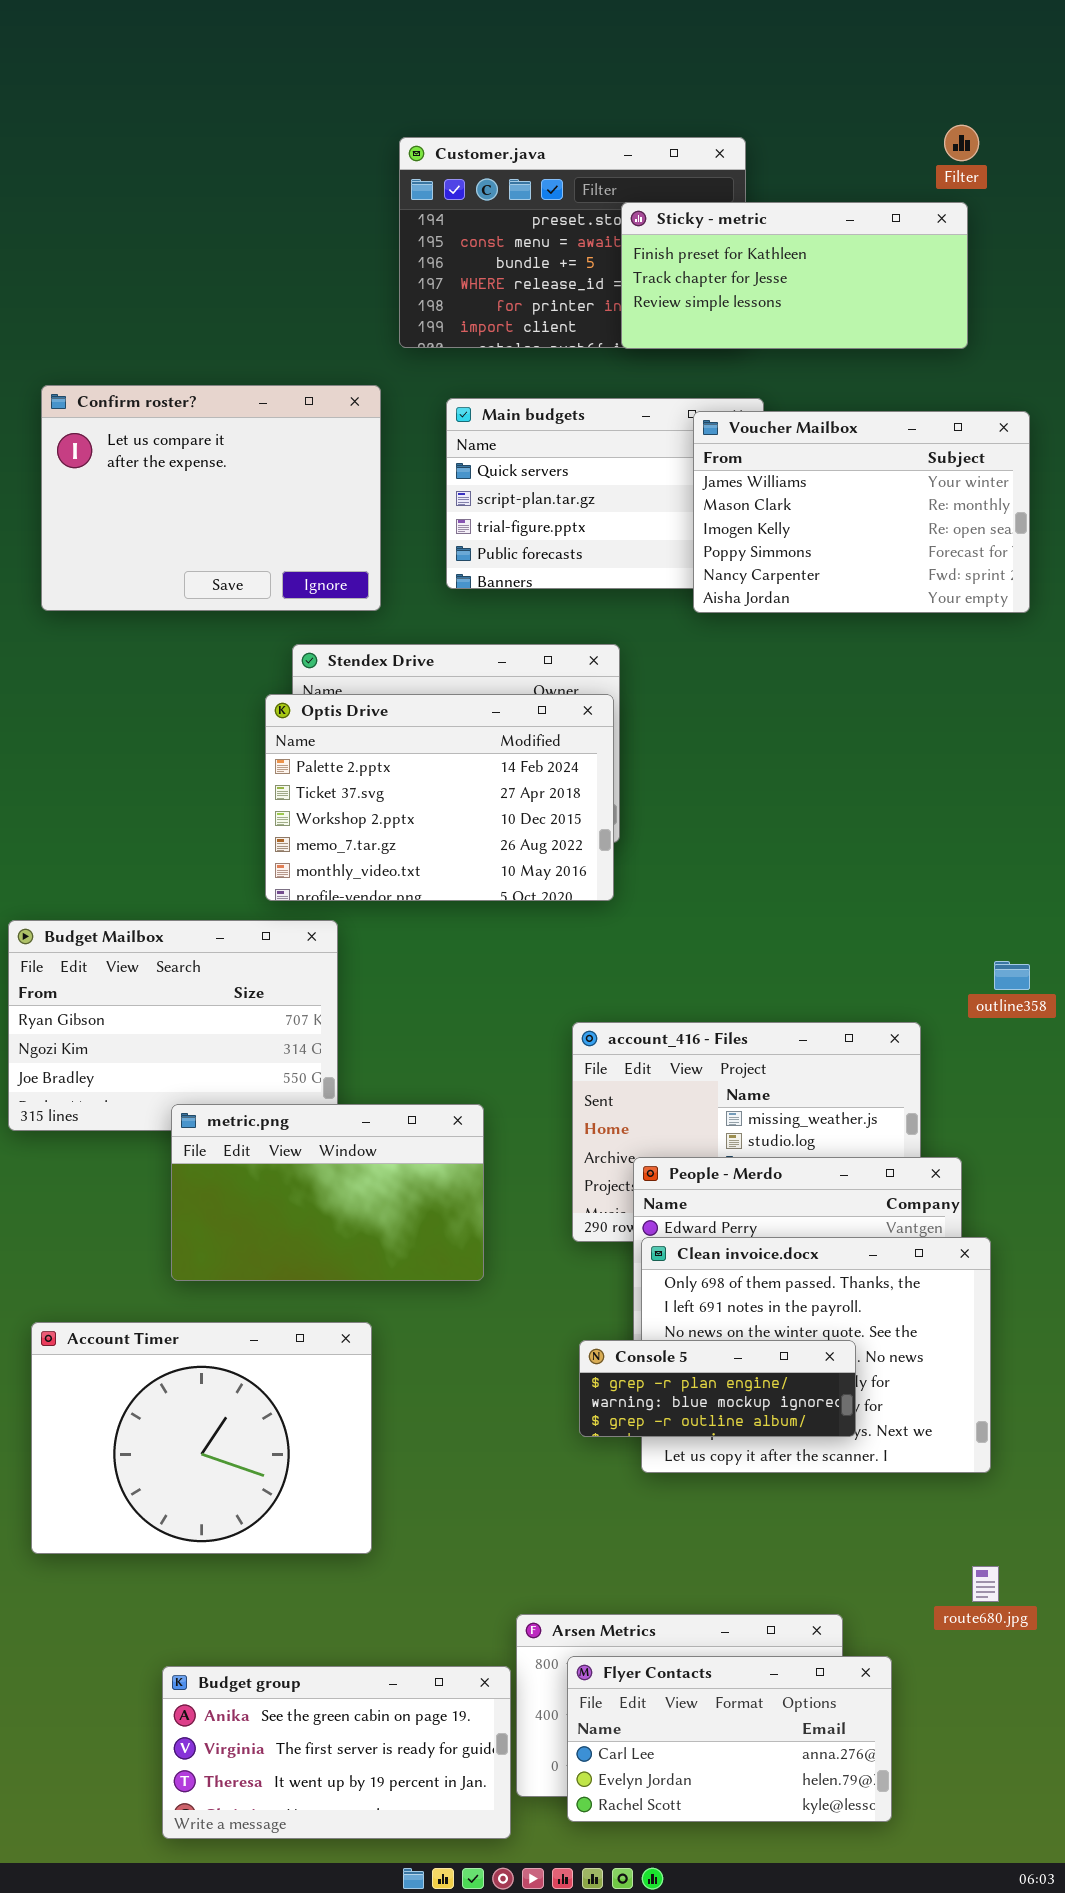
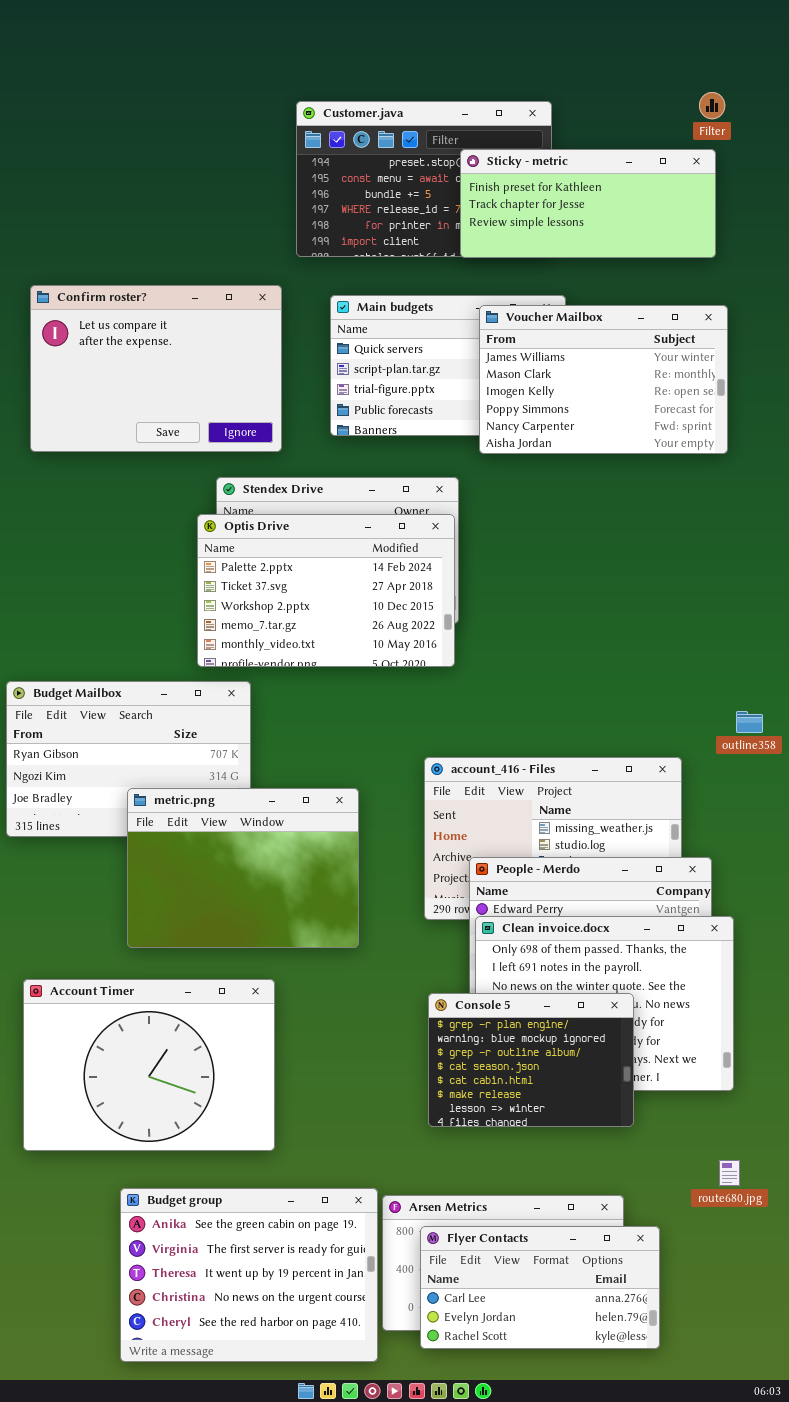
Voucher Mailbox: [693,411,1030,613] -> [479,305,728,454], moved
metric.png: [171,1104,484,1281] -> [127,788,359,948], resized
Console 5: [579,1340,856,1437] -> [428,993,634,1127], resized
Budget group: [162,1666,511,1839] -> [120,1188,378,1362], resized

